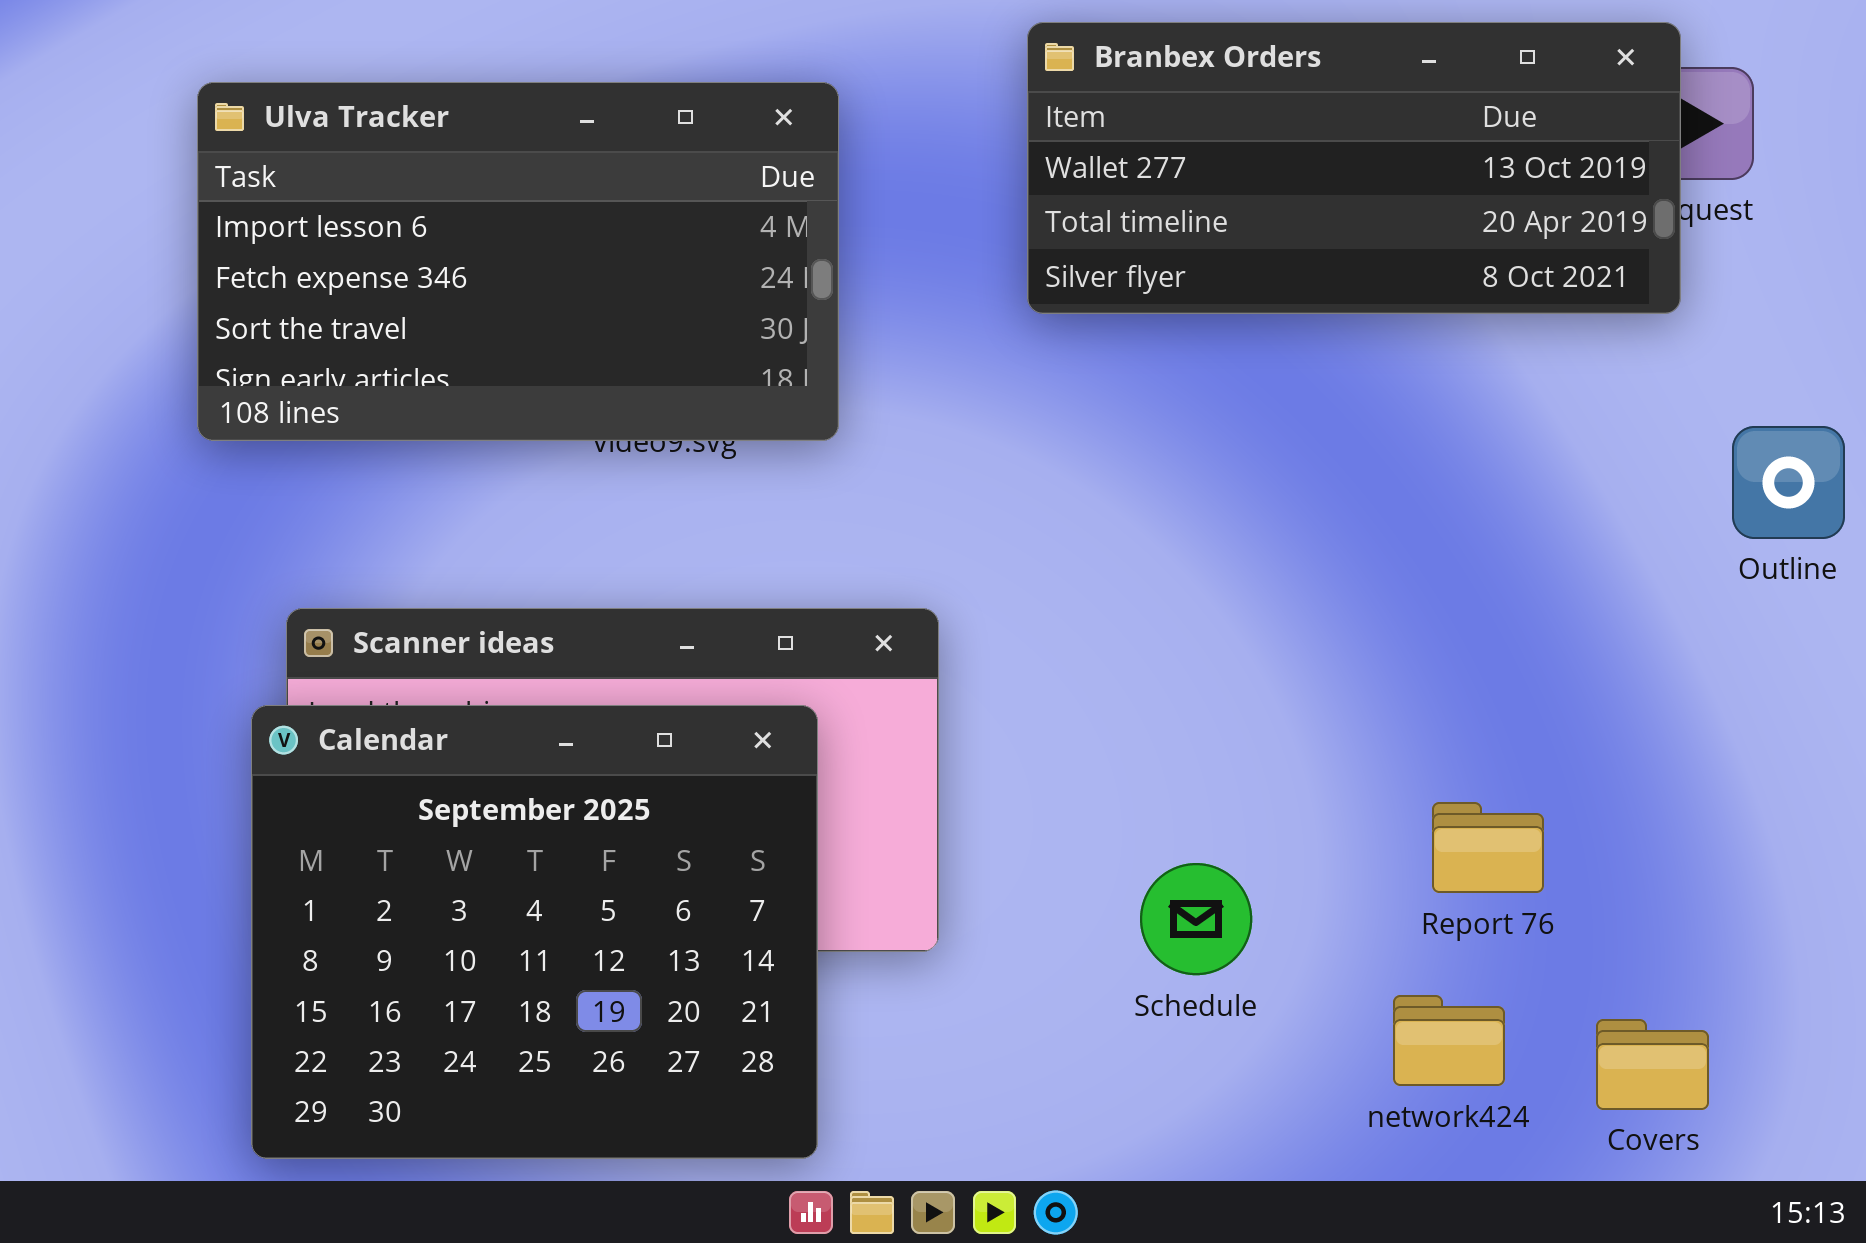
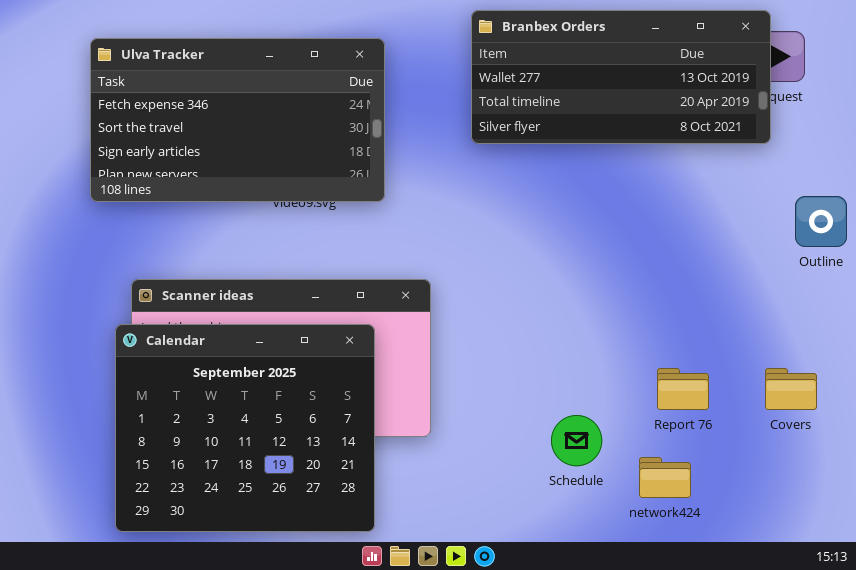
Ulva Tracker: [197,82,839,441] -> [90,38,385,202], scrolled down 1 row
Schedule: [1140,863,1252,975] -> [551,415,602,466], moved
Covers: [1596,1019,1709,1110] -> [765,368,817,410], moved

